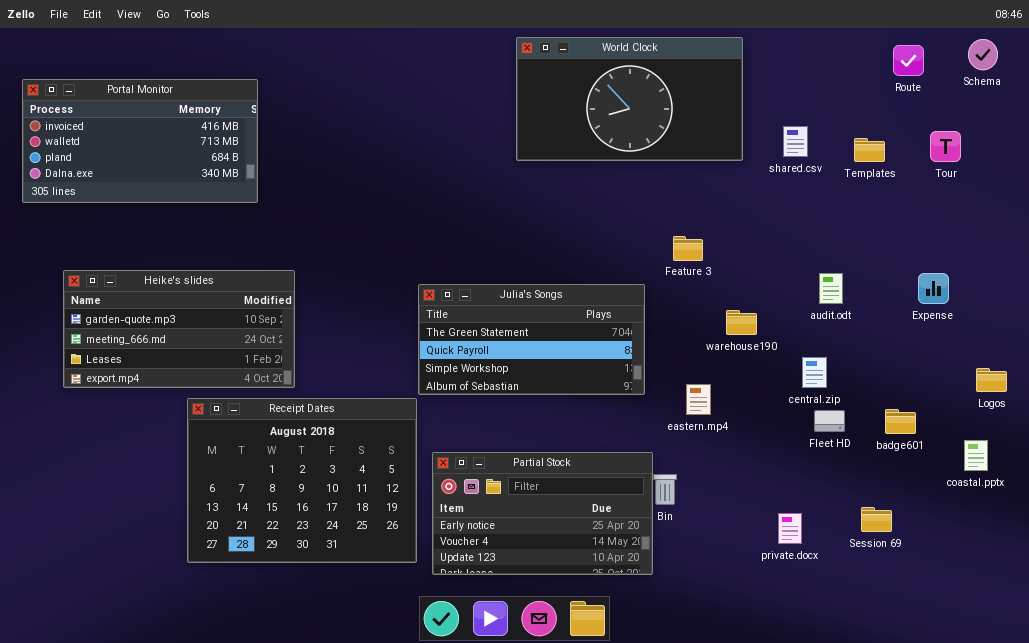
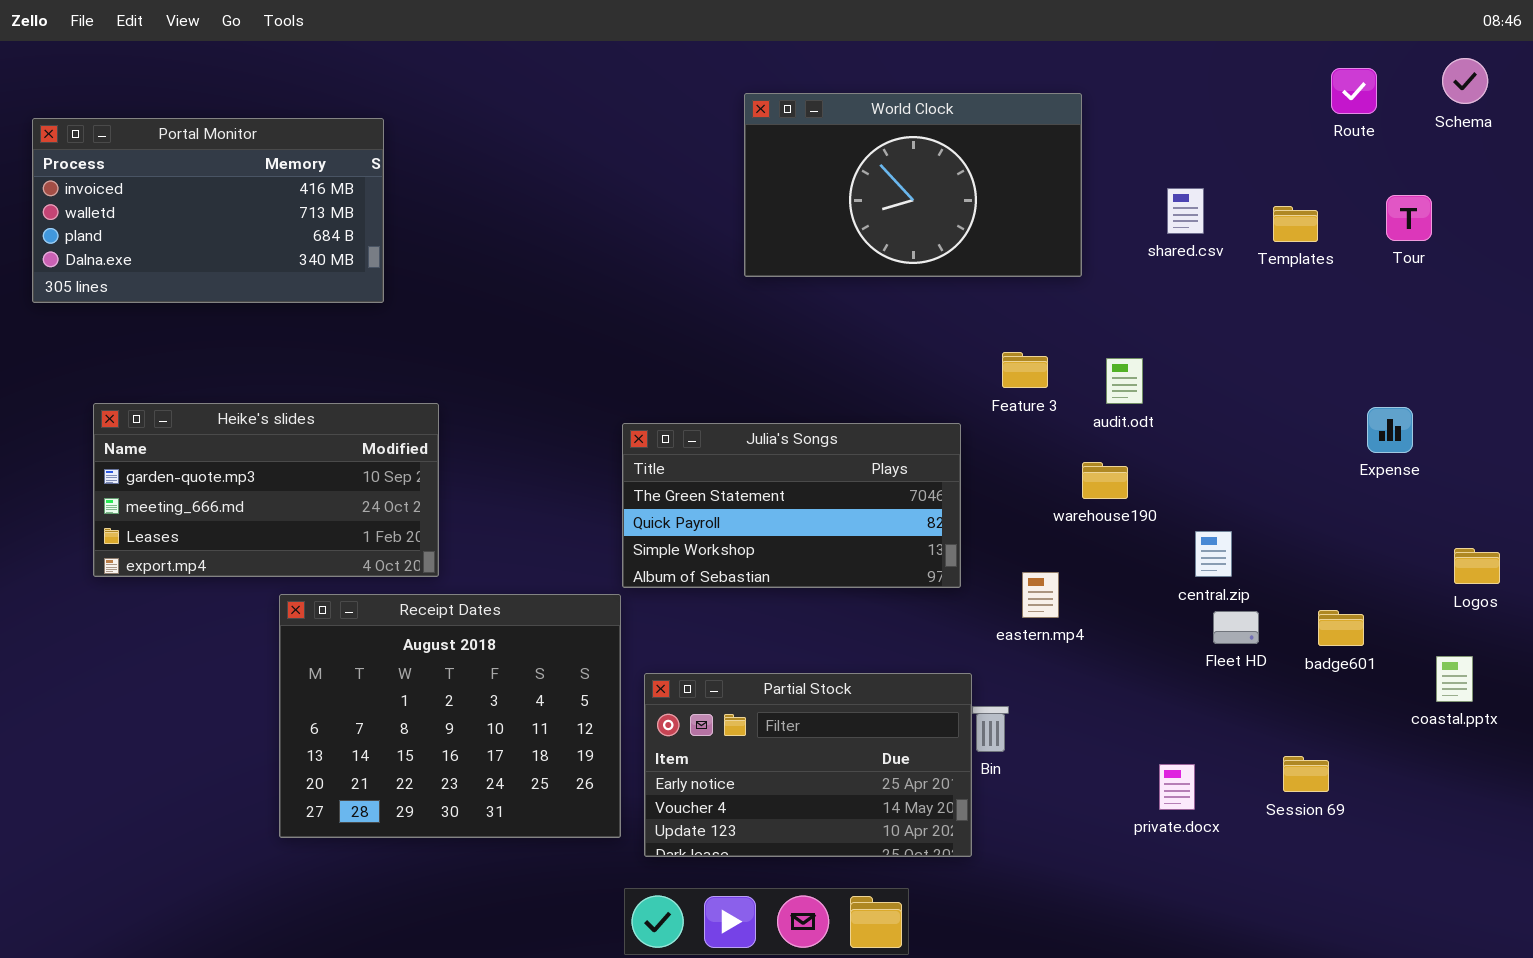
World Clock: [516,37,743,161] -> [744,93,1082,277], moved
audit.odt: [819,273,843,304] -> [1106,358,1143,404], moved

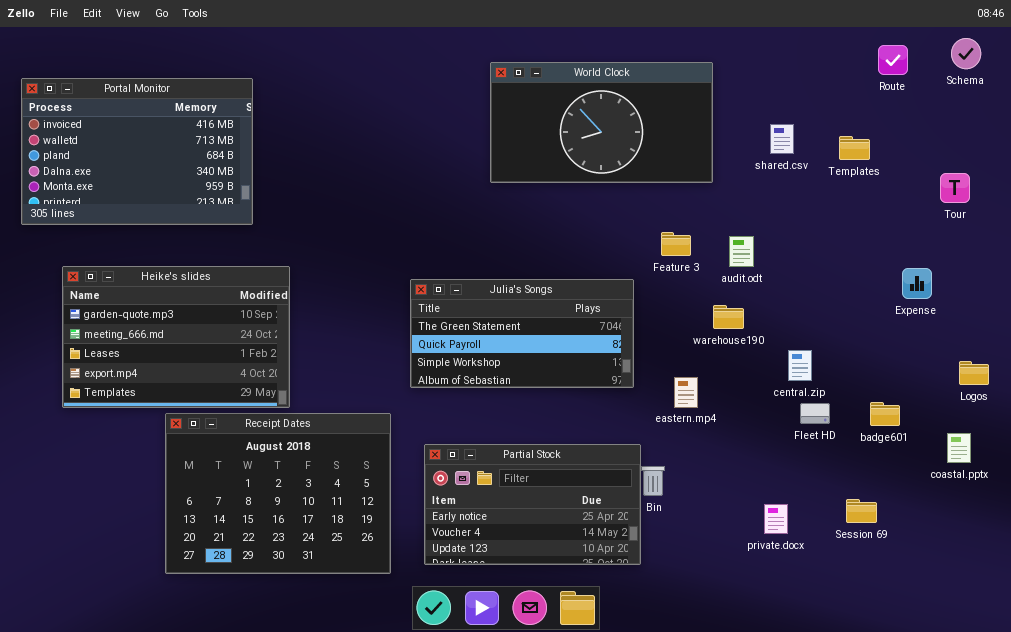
Portal Monitor: [32,118,384,303] -> [21,78,253,225], resized
Tour: [1386,195,1432,241] -> [940,173,970,203], moved
Heike's slides: [93,403,439,577] -> [62,266,290,408], resized
Receipt Dates: [279,594,621,838] -> [165,413,391,574], moved

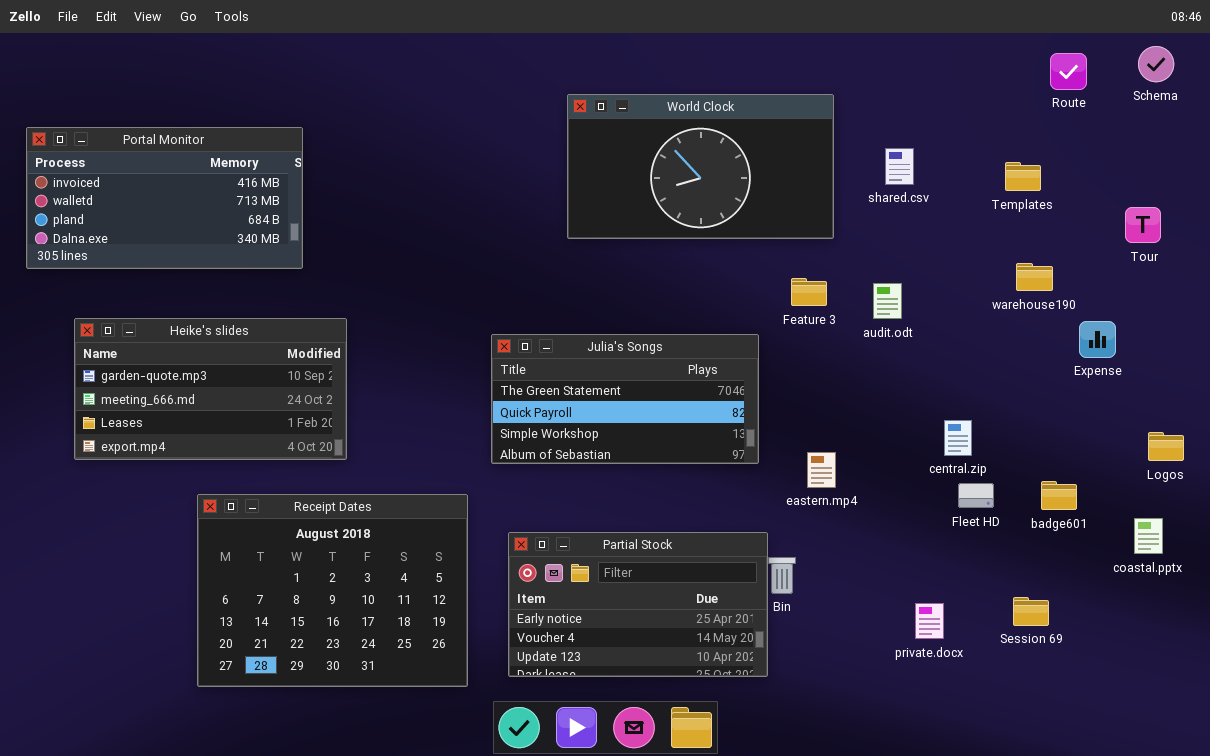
World Clock: [490,62,713,183] -> [567,94,834,239], moved
Portal Monitor: [21,78,253,225] -> [26,127,303,269], resized
shared.csv: [770,124,794,154] -> [885,148,914,185], moved
Heike's slides: [62,266,290,408] -> [74,318,347,460], resized
warehouse190: [713,305,744,329] -> [1016,263,1053,291], moved

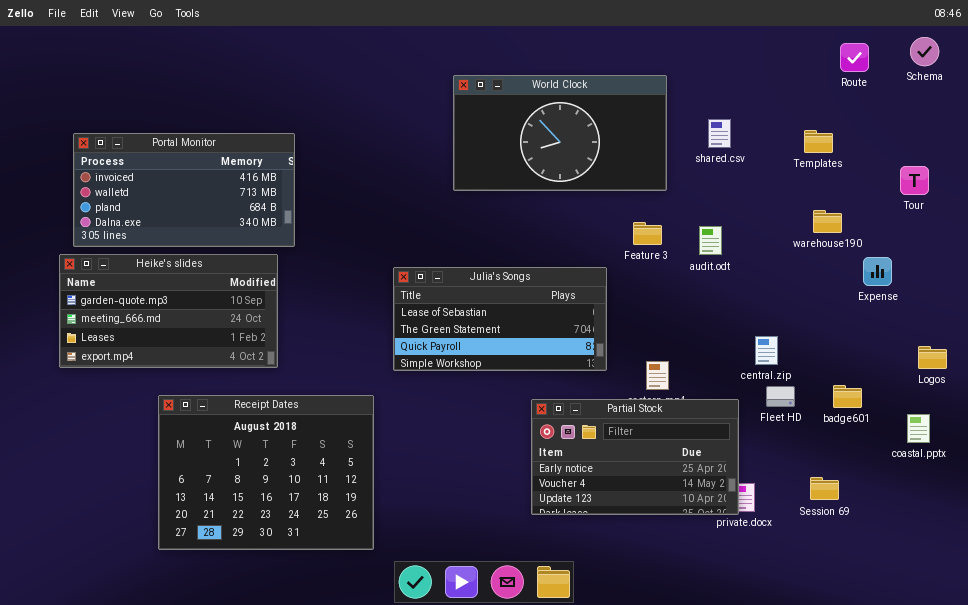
Portal Monitor: [26,127,303,269] -> [73,133,295,247], moved
Julia's Songs: [491,334,759,464] -> [393,267,607,371], scrolled up 1 row
Partial Stock: [508,532,768,677] -> [531,399,739,515], moved

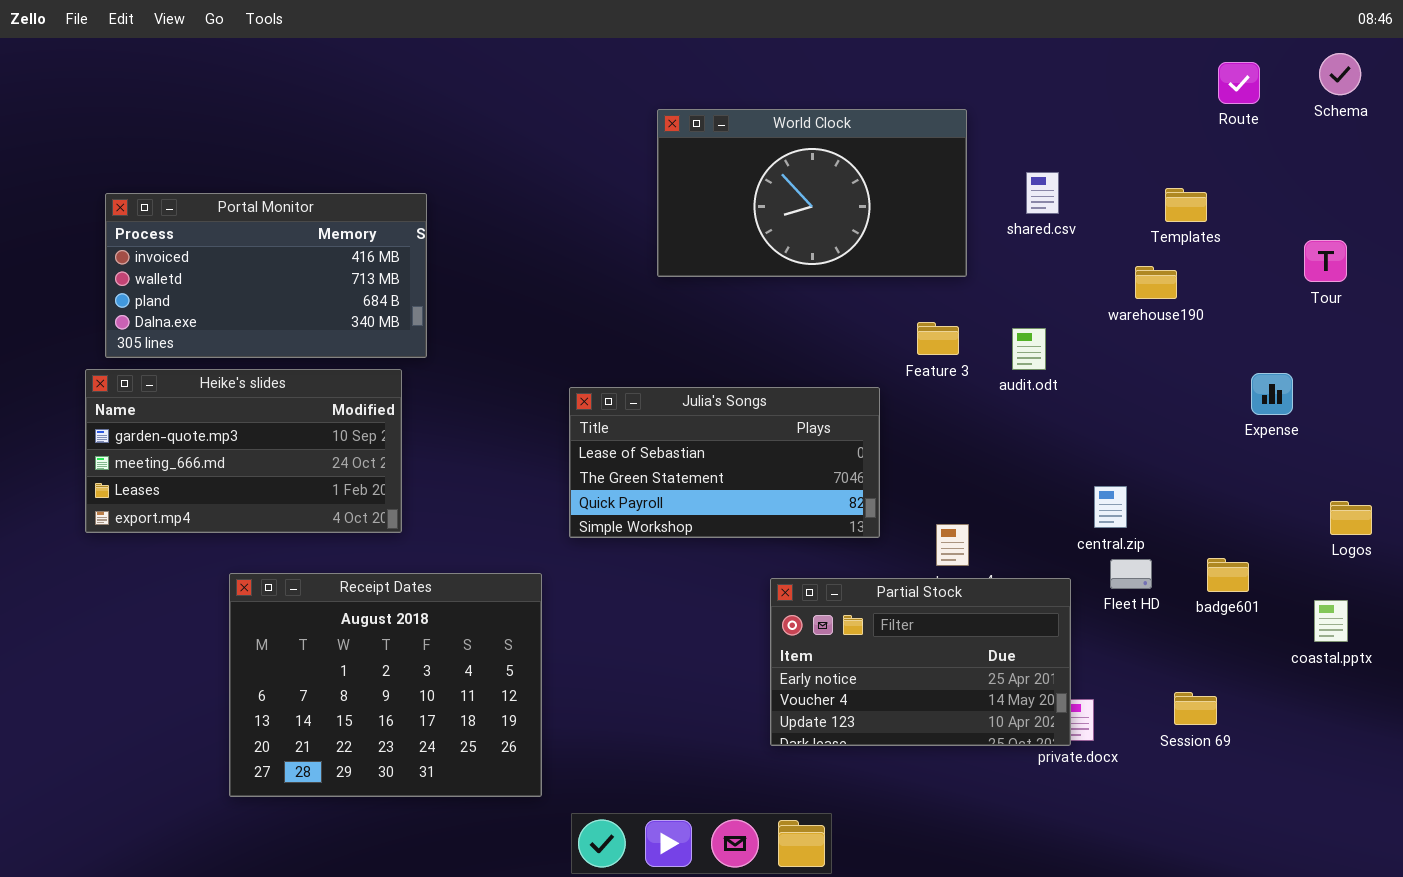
warehouse190: [813,210,842,233] -> [1135,266,1177,299], moved

